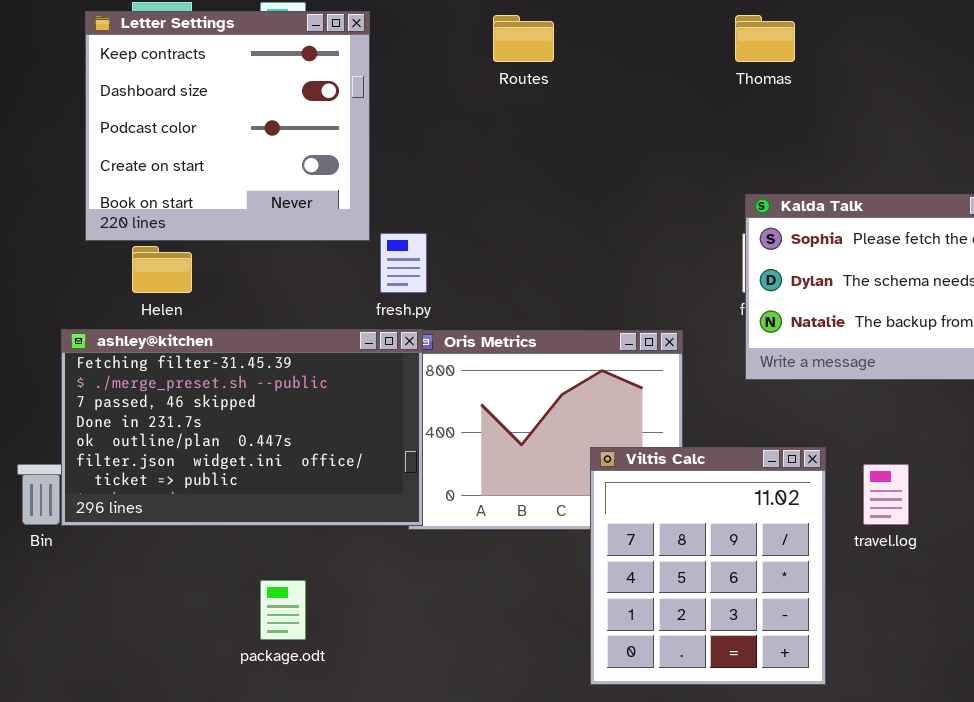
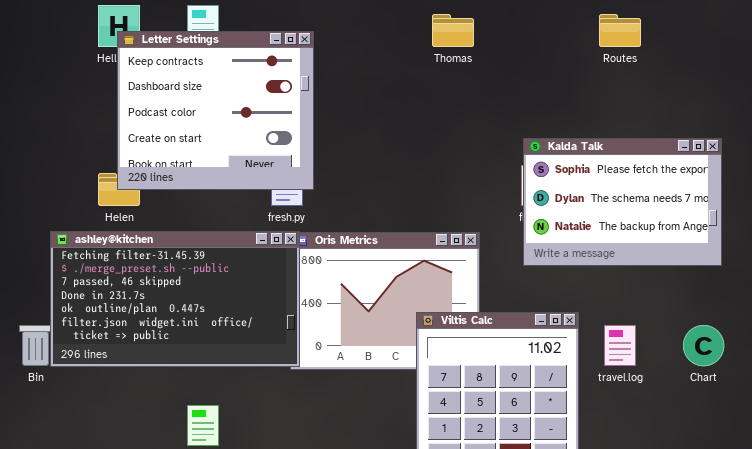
Letter Settings: [85,11,370,241] -> [117,31,314,190], moved
Routes: [493,15,554,62] -> [599,14,641,47], moved
Thomas: [735,15,795,62] -> [432,14,474,47], moved

